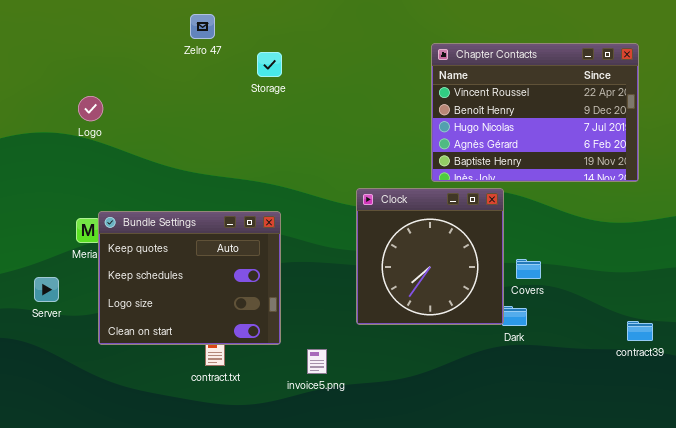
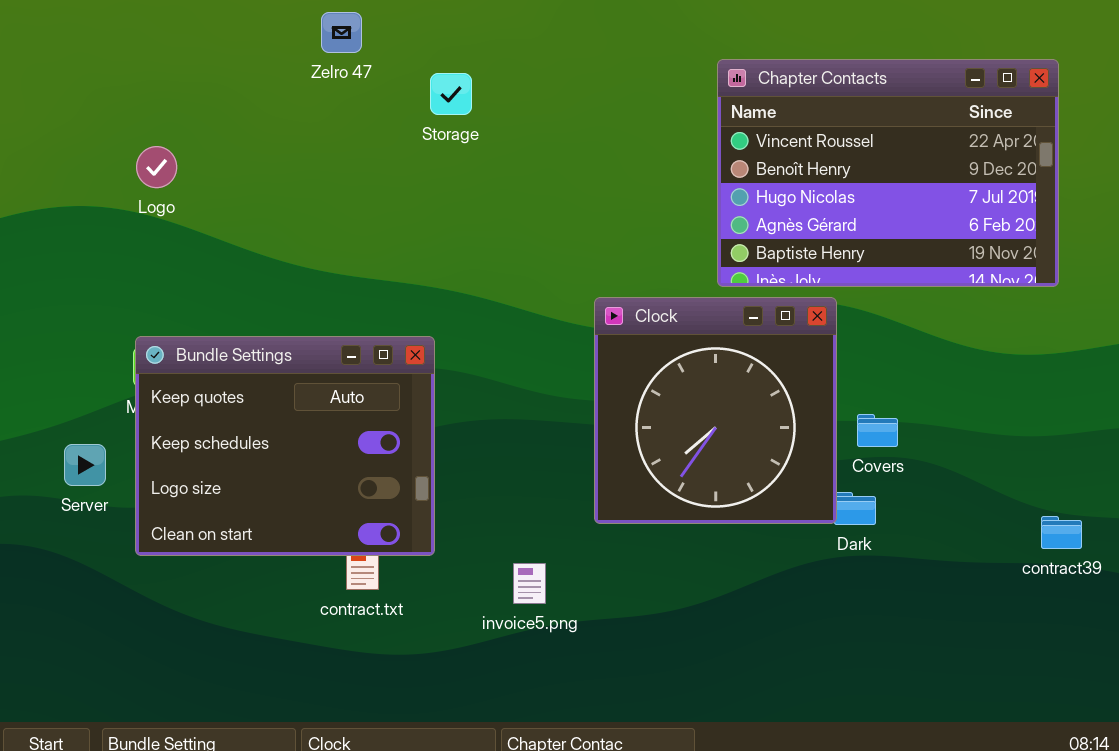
Bundle Settings: [98,211,281,345] -> [135,336,435,556], moved

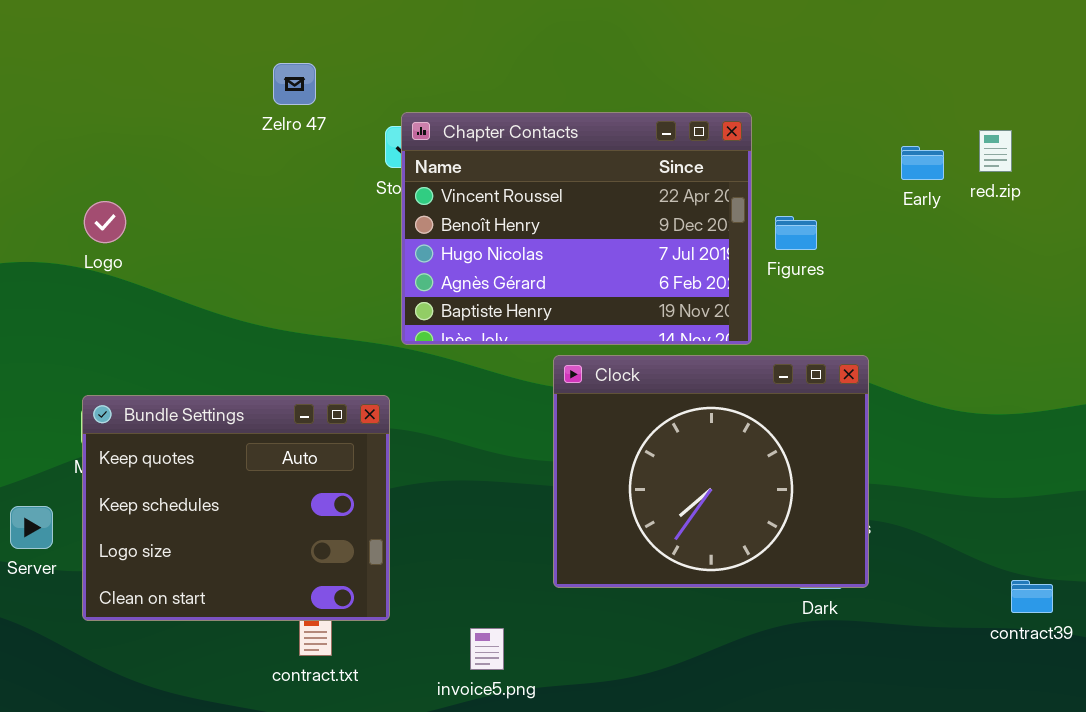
Chapter Contacts: [717,59,1059,287] -> [401,112,752,345], moved
Clock: [594,297,837,524] -> [553,355,869,588], resized

